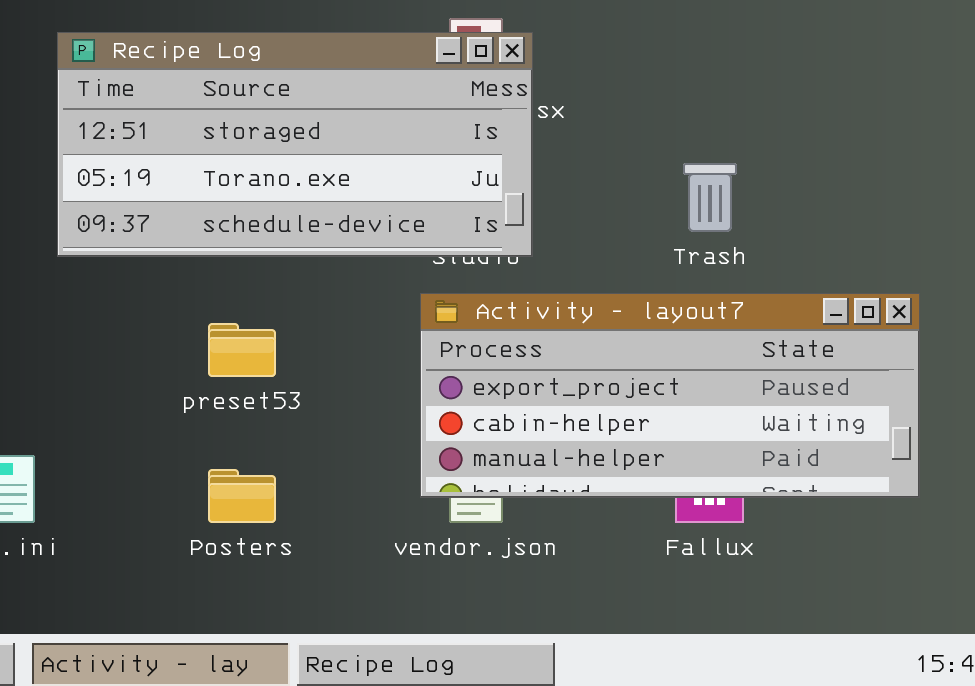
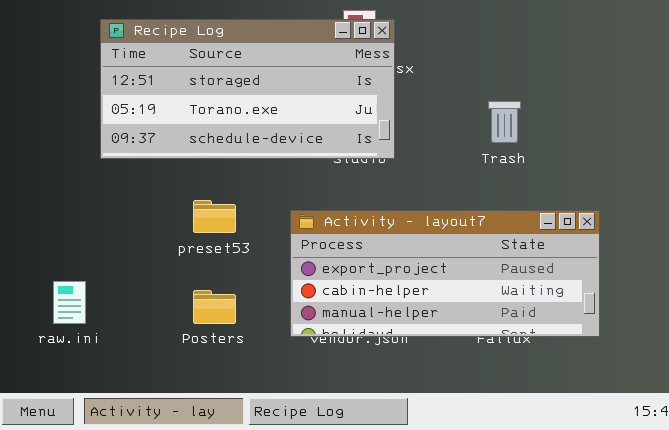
Activity - layout7: [420,293,920,498] -> [290,210,600,337], moved

